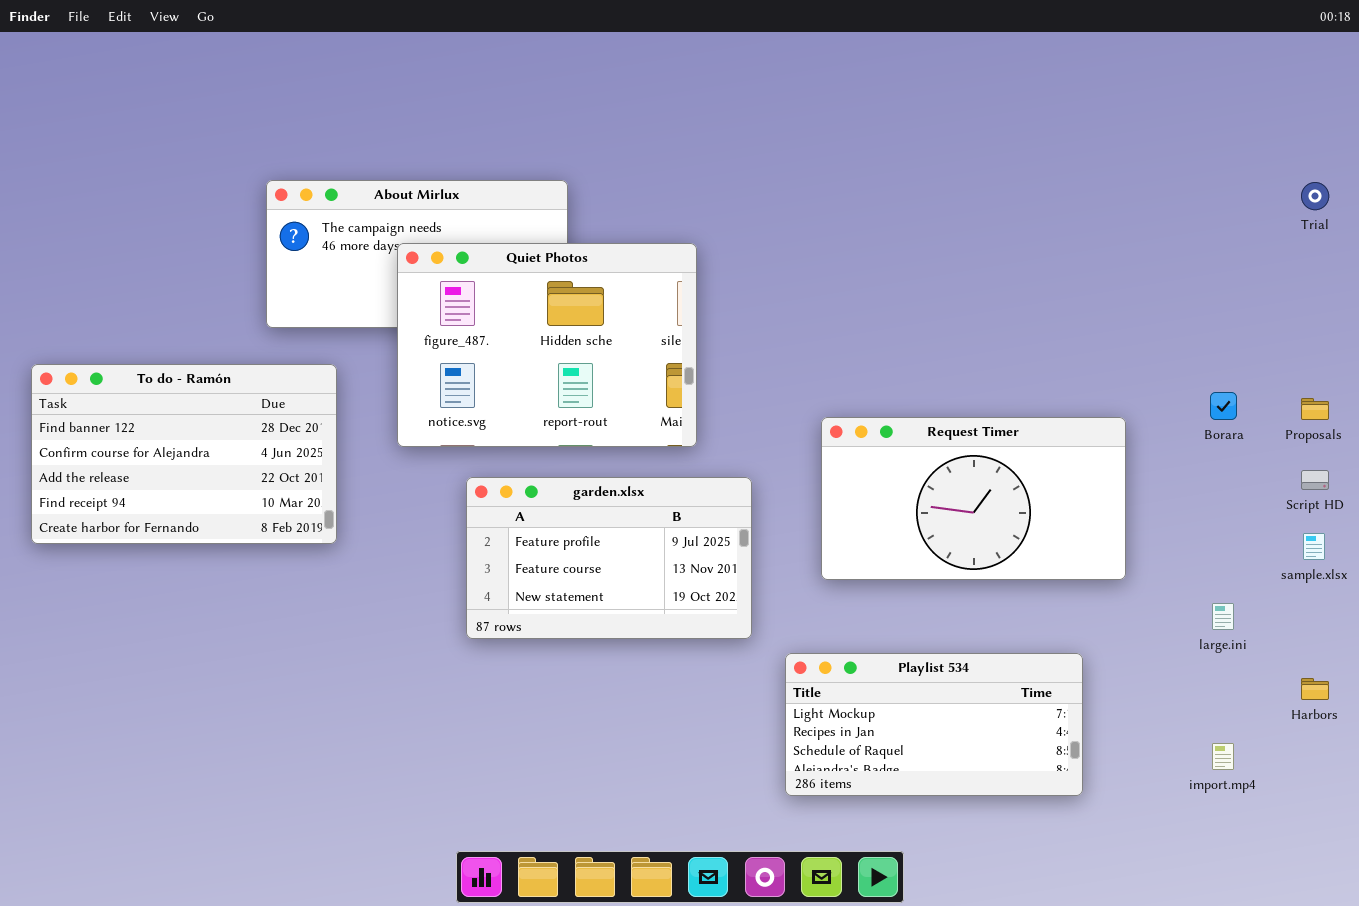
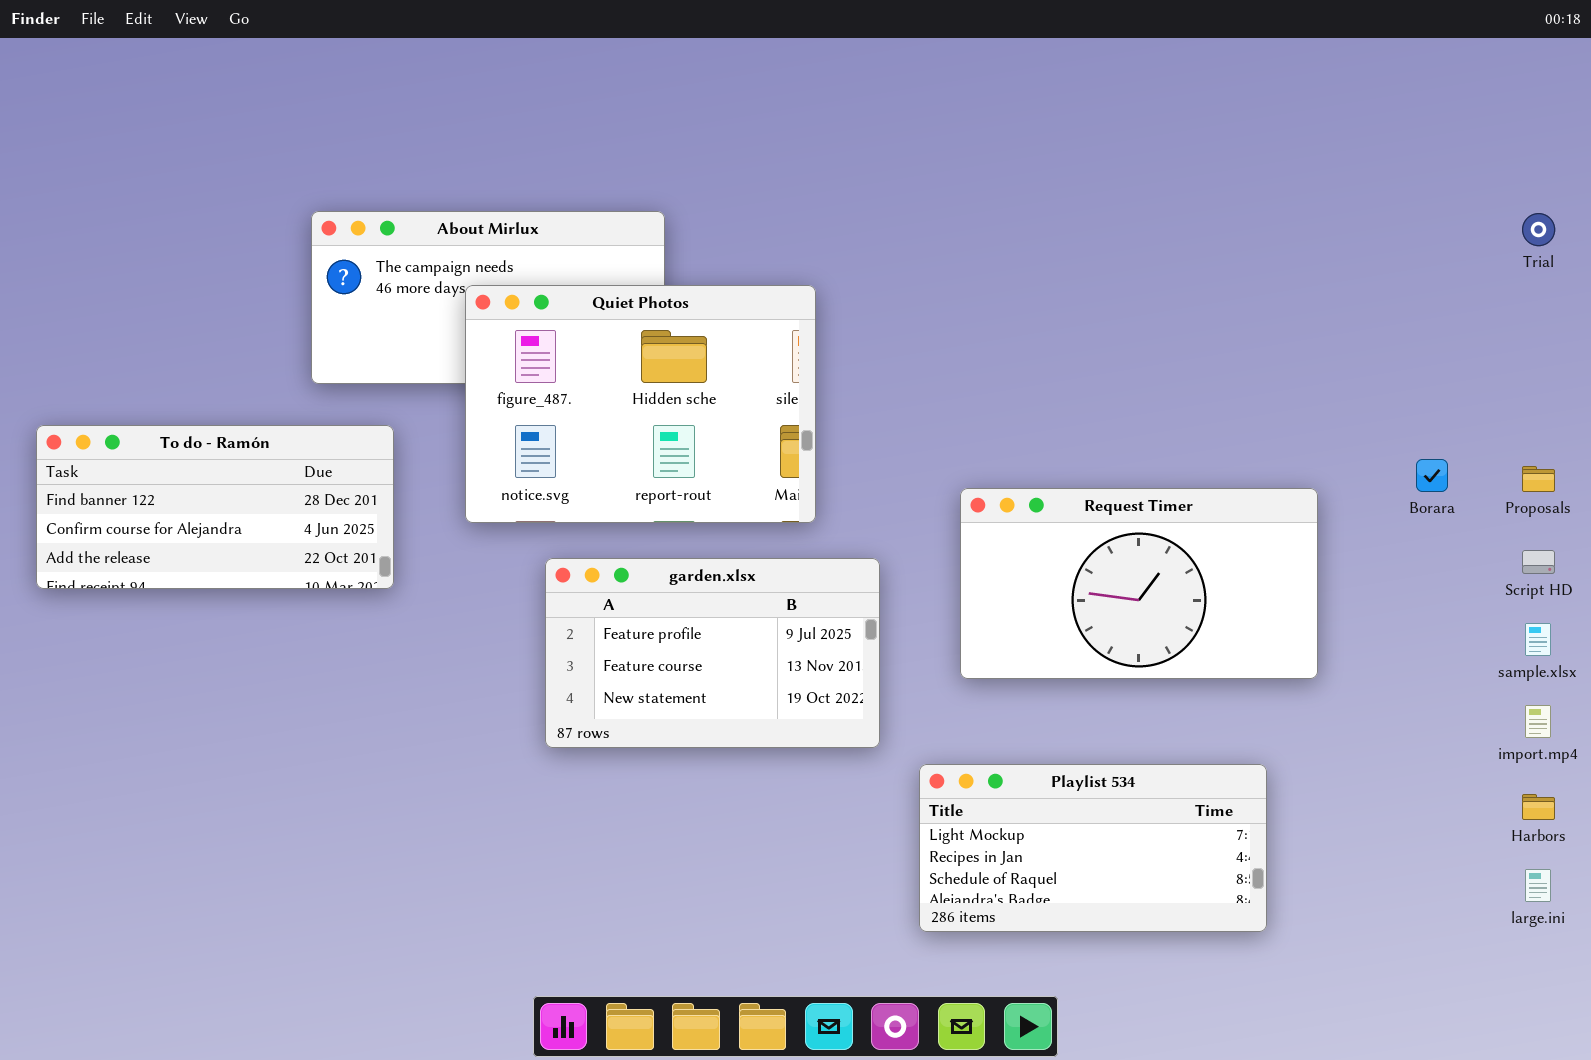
To do - Ramón: [31,364,337,544] -> [36,425,394,589], resized
large.ini: [1212,603,1234,630] -> [1525,869,1551,902], moved
import.mp4: [1212,743,1234,770] -> [1525,705,1551,738], moved

